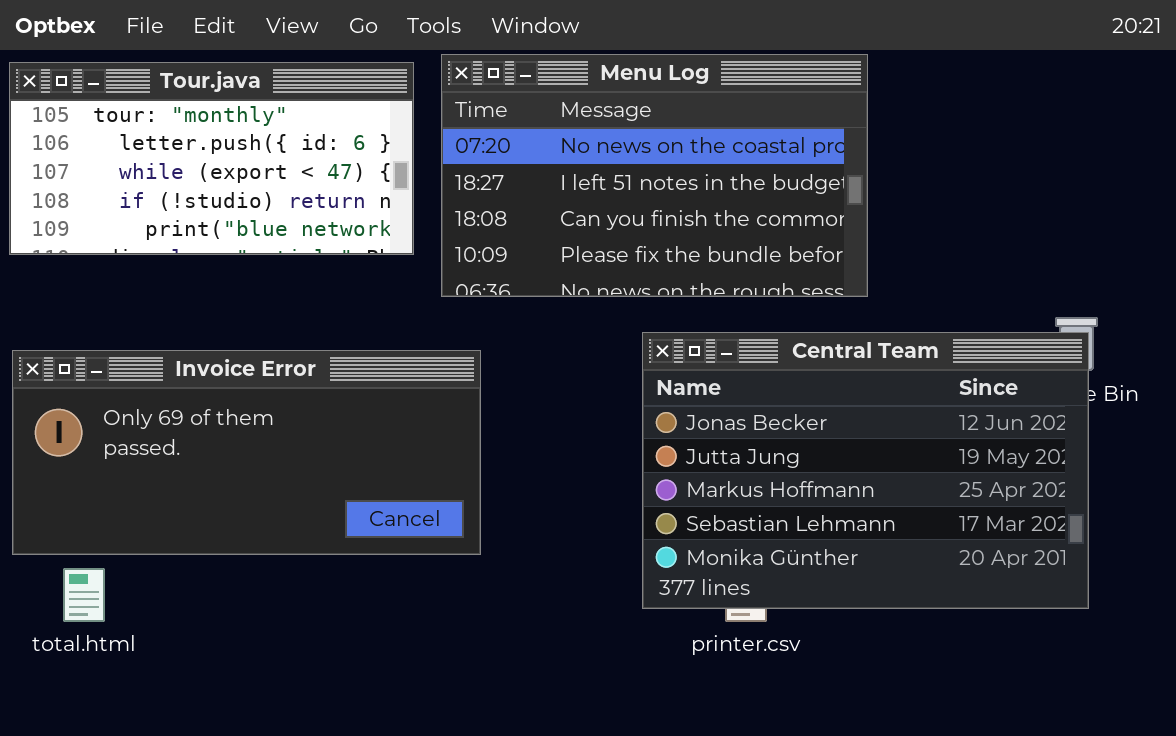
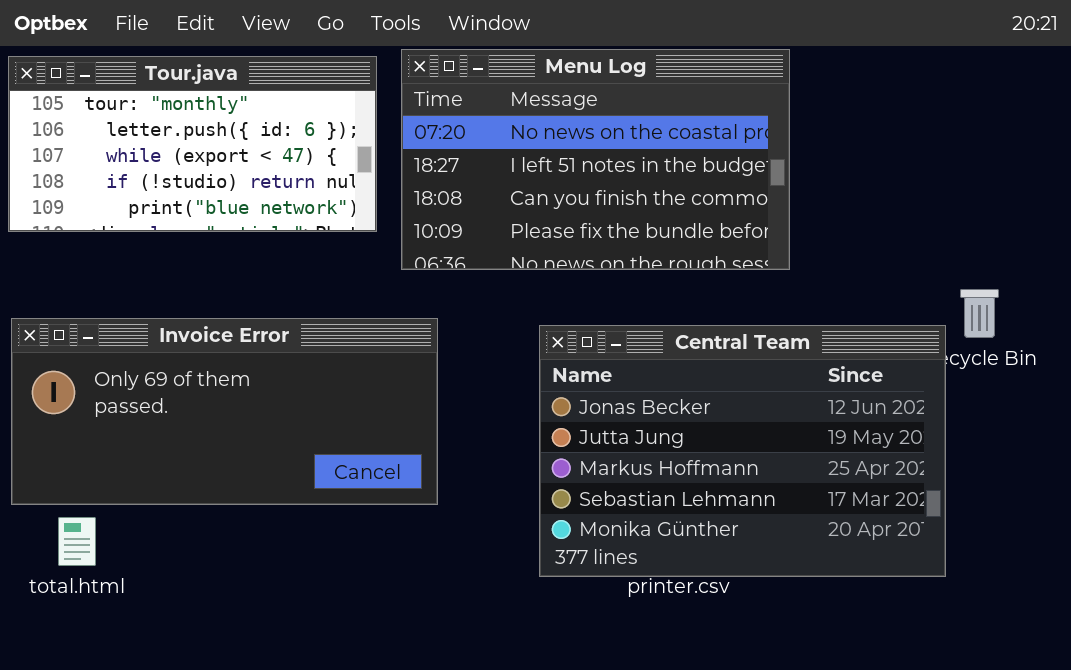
Central Team: [642,332,1089,609] -> [539,325,946,577], moved

